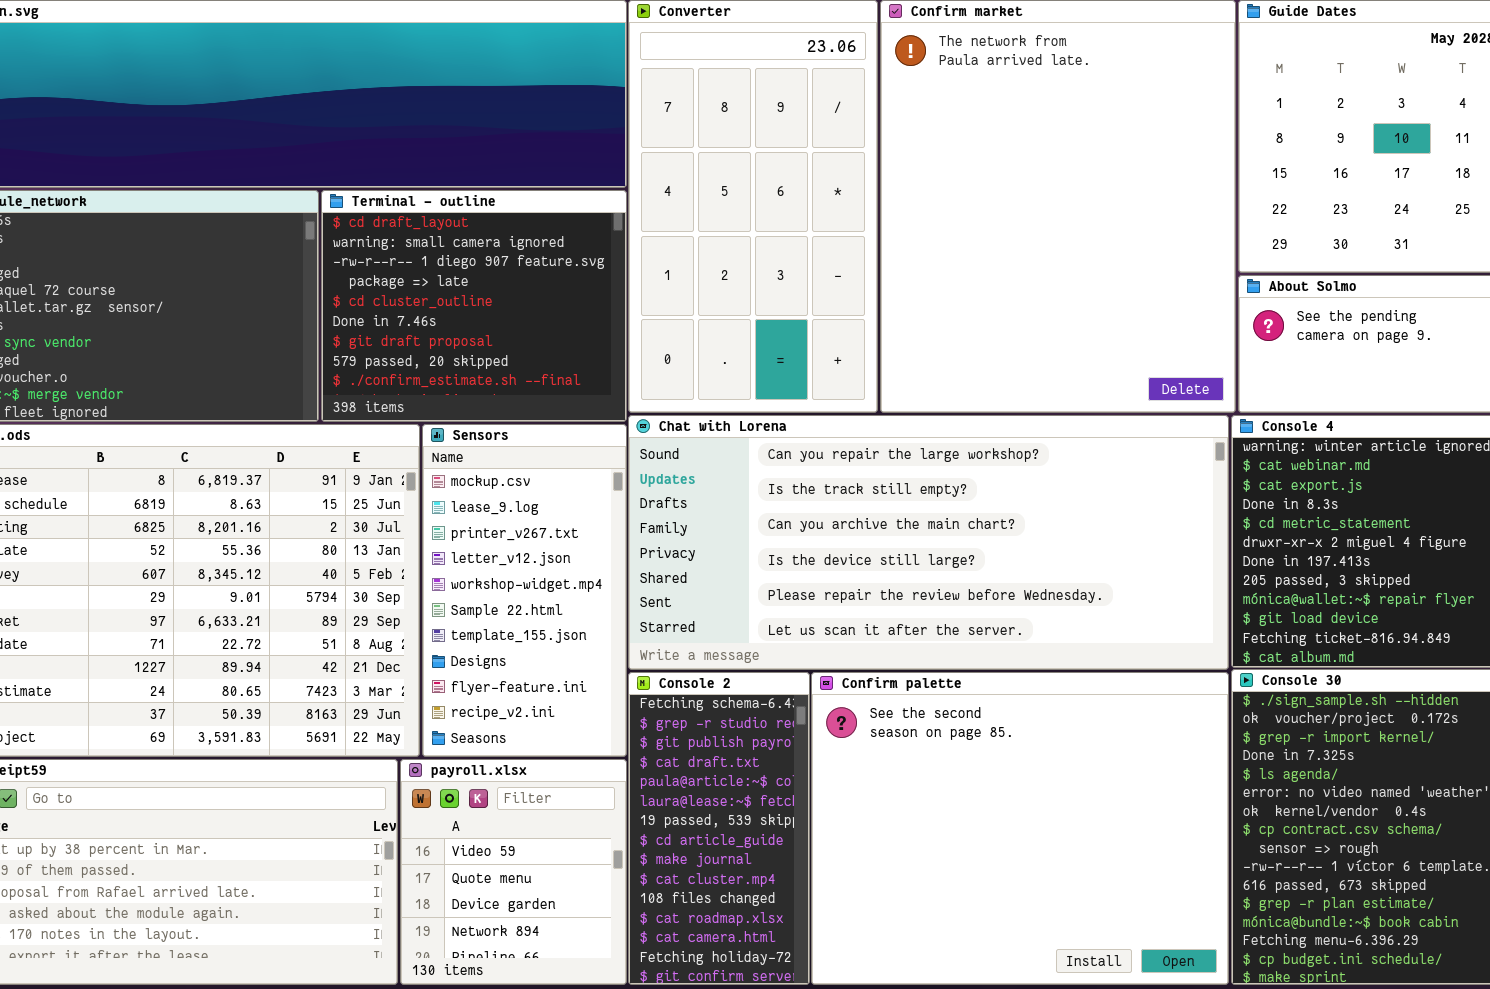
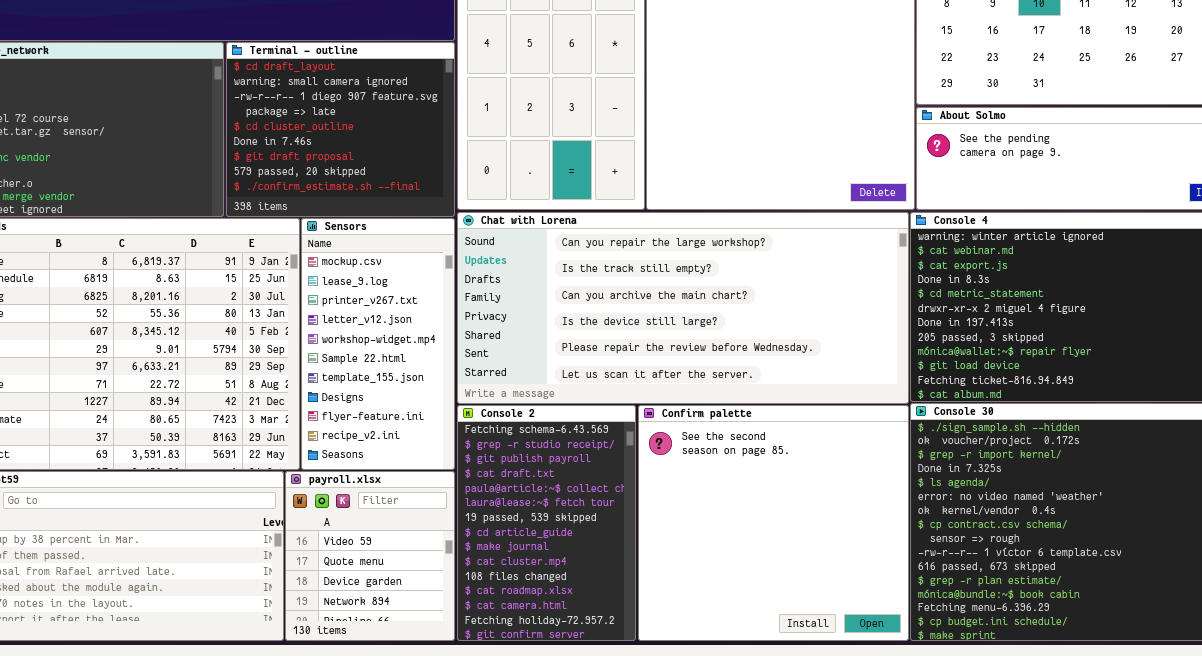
Console 2: [628,672,810,985] -> [457,405,636,641], resized
Confirm palette: [811,672,1229,985] -> [638,405,909,641], resized

